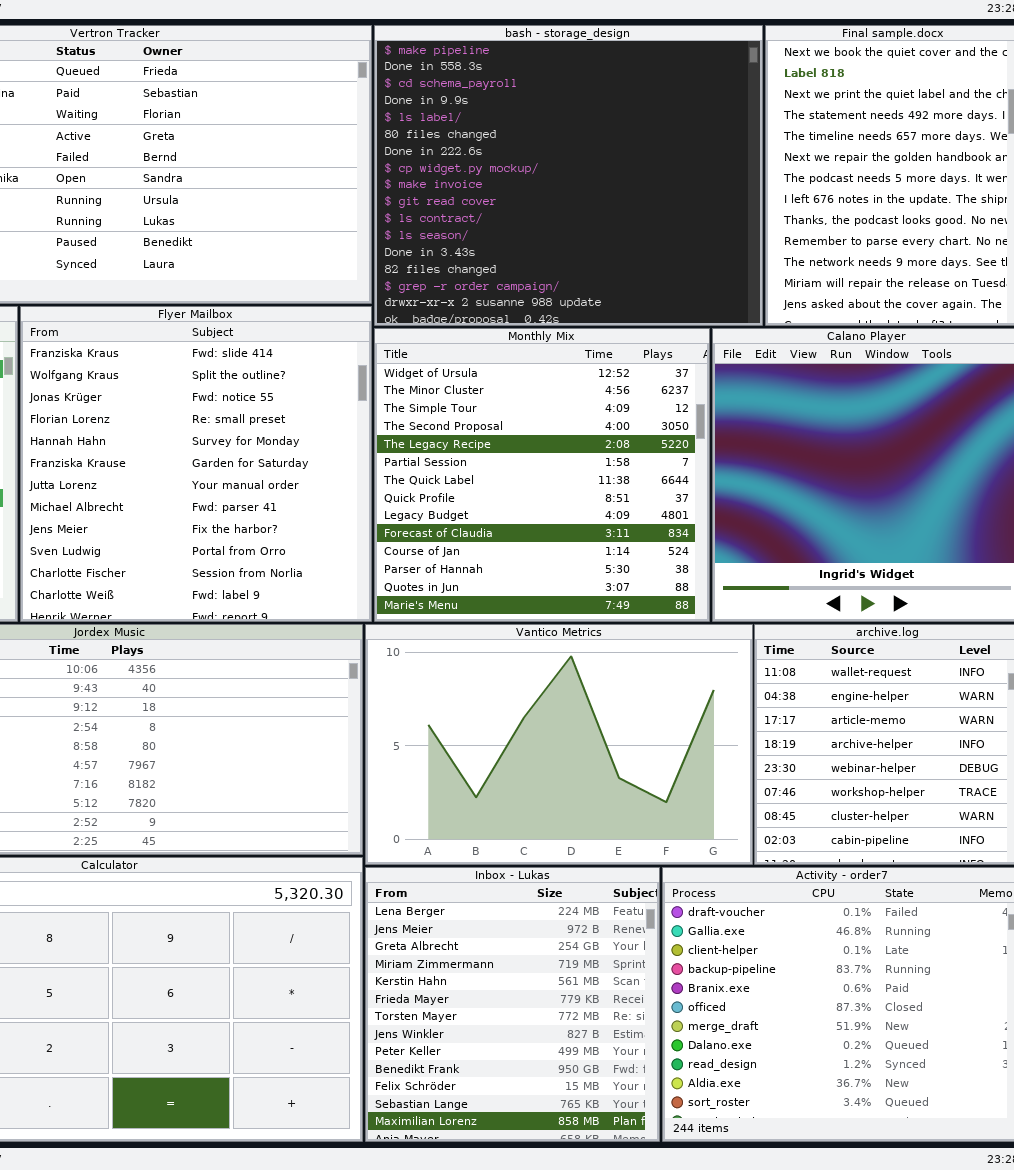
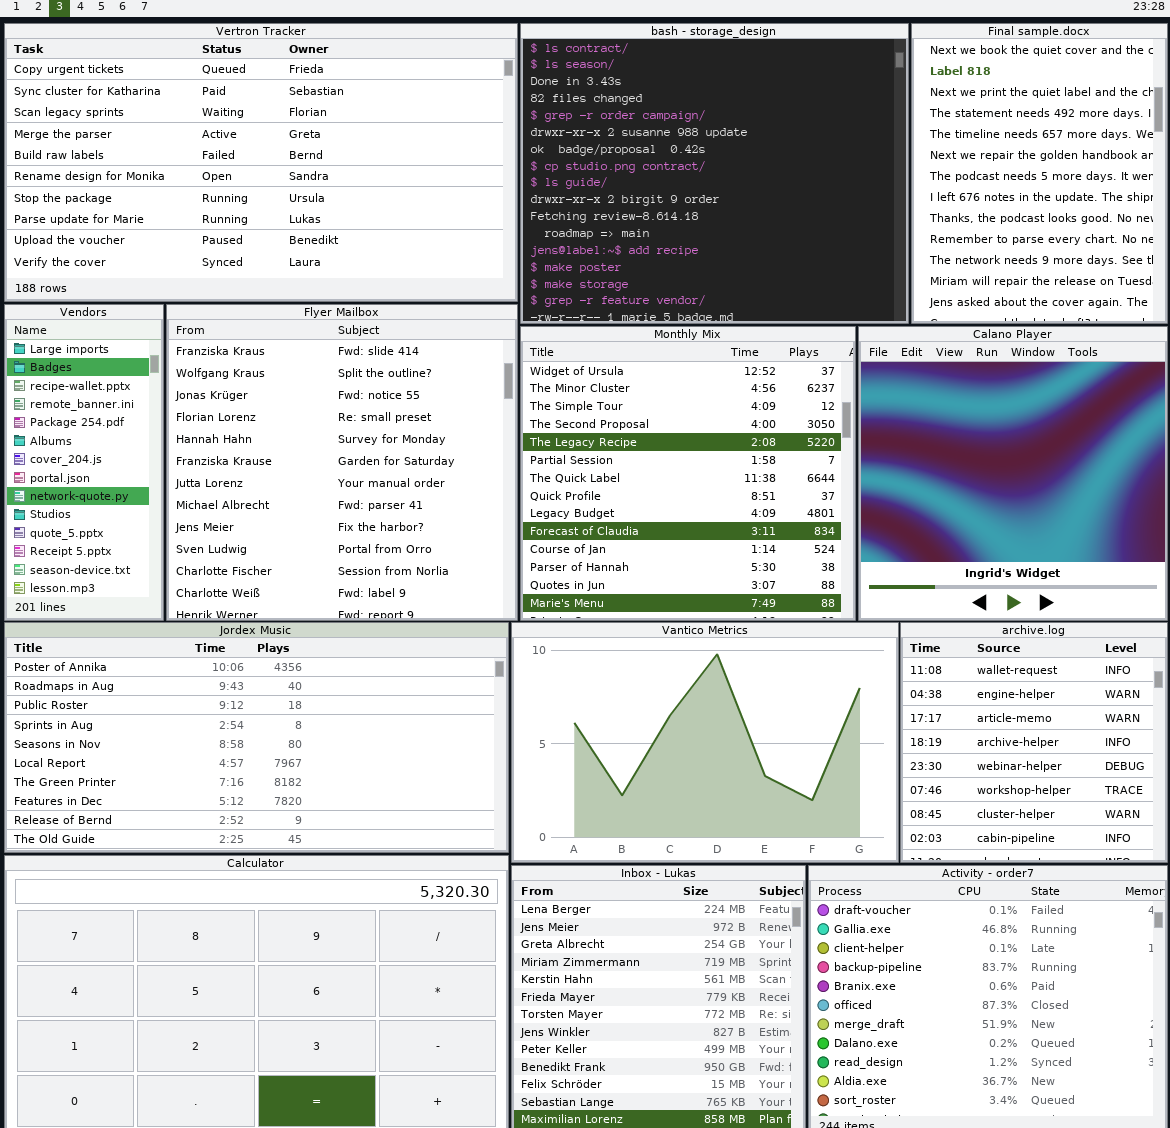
bash - storage_design: [374,25,763,326] -> [520,23,909,324], scrolled down 10 rows

